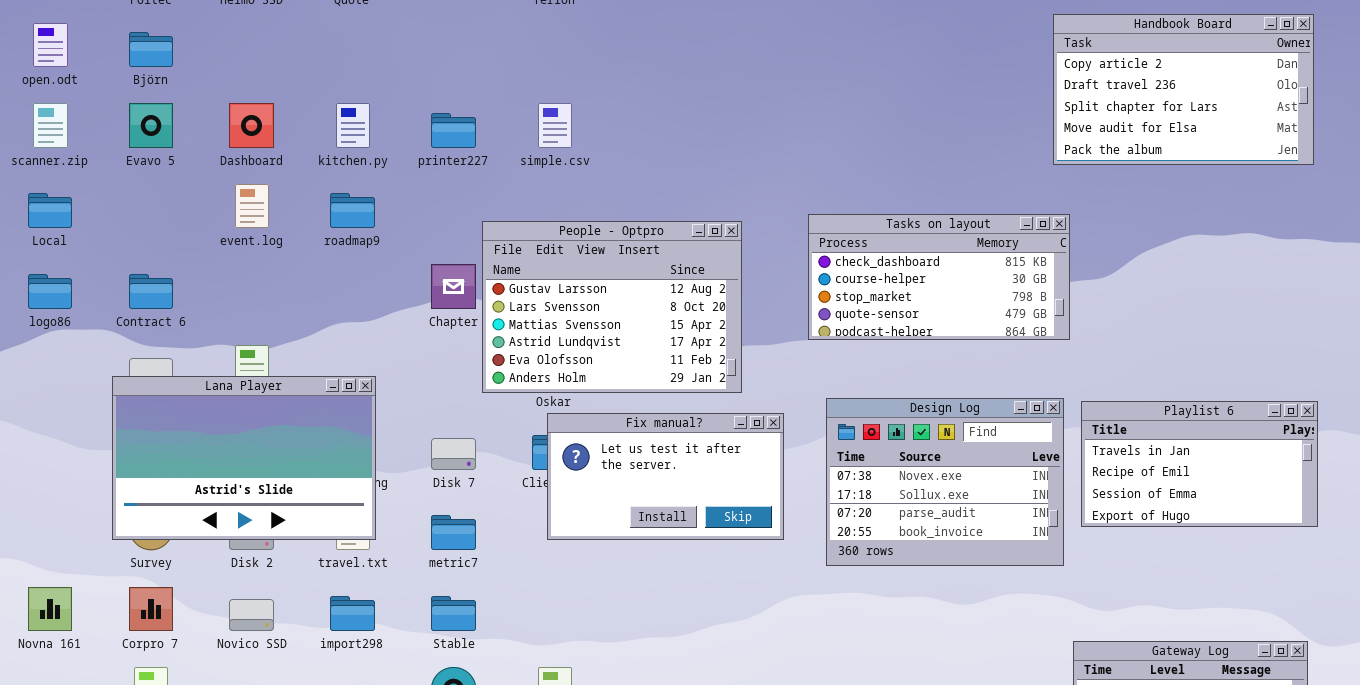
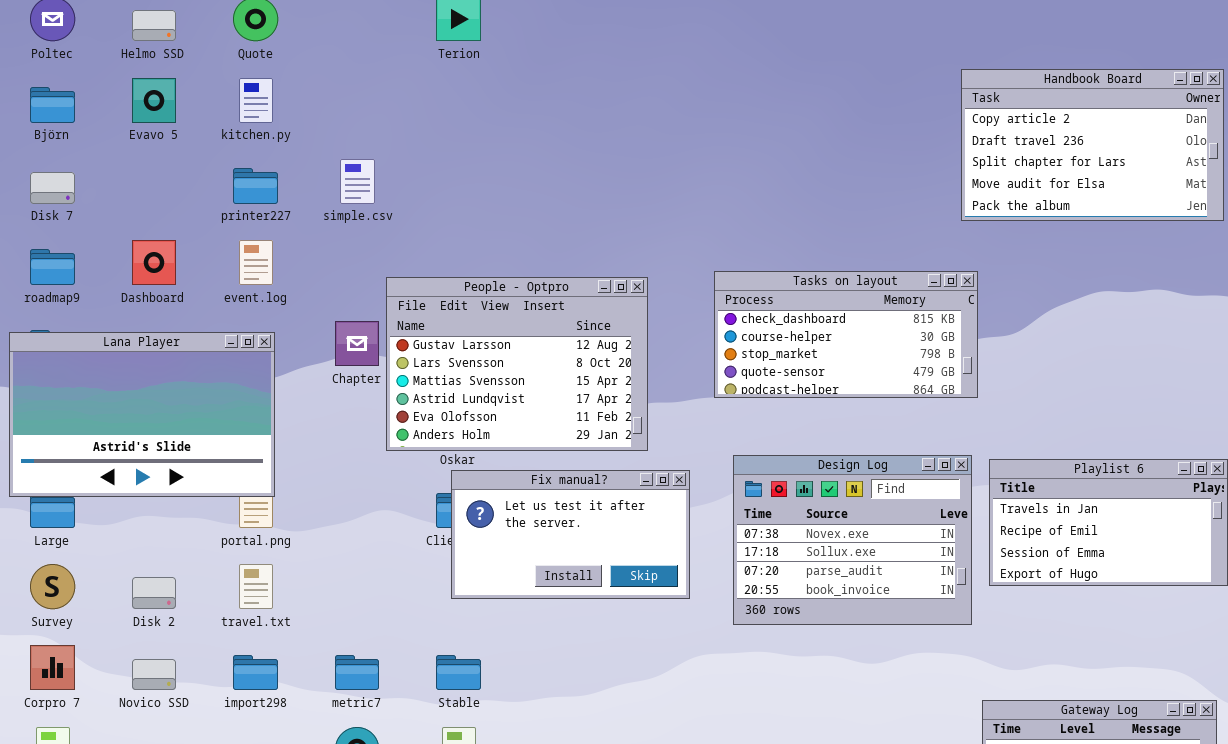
Evavo 5: [129,103,173,148] -> [132,78,176,123], moved
Dashboard: [229,103,274,148] -> [132,240,176,285], moved
kitchen.py: [336,103,370,148] -> [239,78,273,123], moved
simple.csv: [538,103,572,148] -> [340,159,375,204], moved
printer227: [431,113,476,148] -> [233,168,278,204], moved
event.log: [235,184,269,228] -> [239,240,273,285], moved
roadmap9: [330,193,375,228] -> [30,249,75,285], moved
Lana Player: [112,376,376,540] -> [9,332,275,497], moved
Disk 7: [431,438,476,470] -> [30,172,75,204], moved
metric7: [431,515,476,550] -> [335,655,379,690], moved
Stable: [431,596,476,631] -> [436,655,481,690], moved

